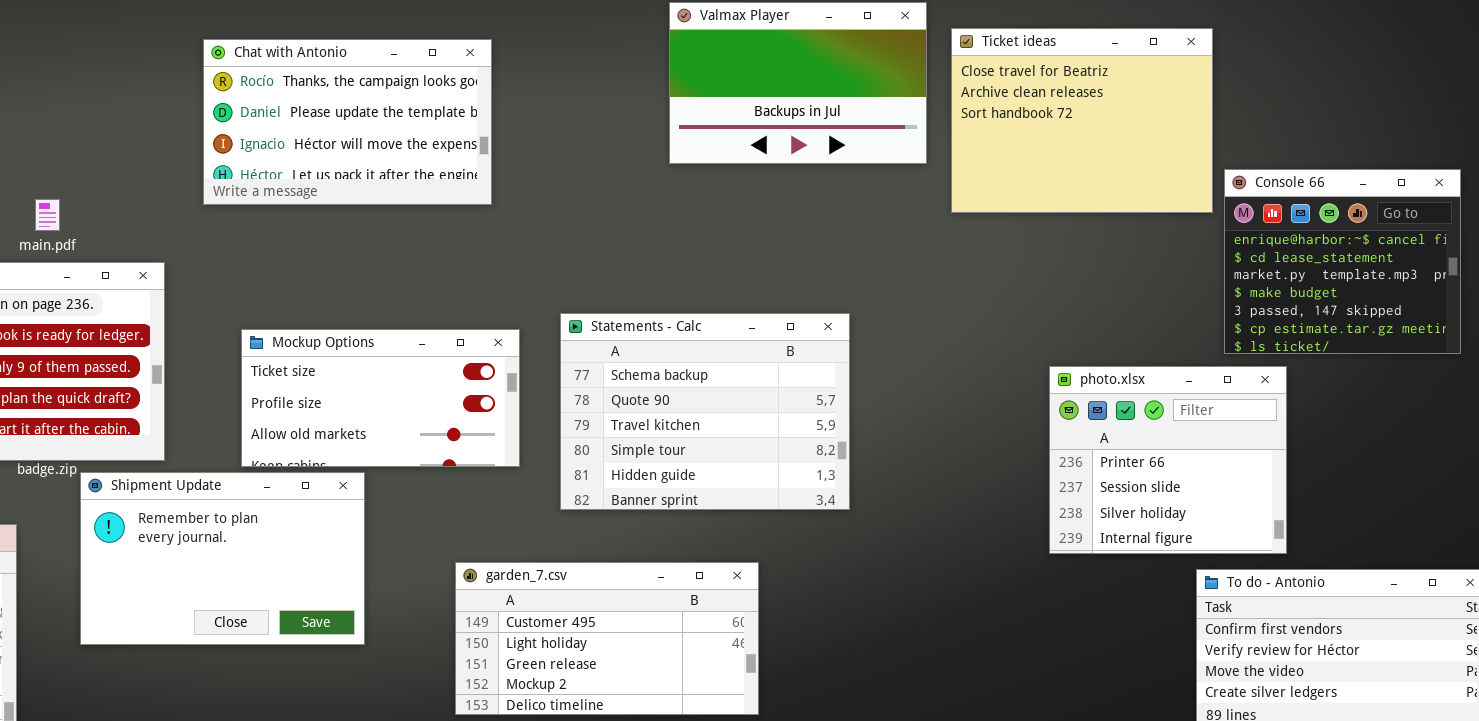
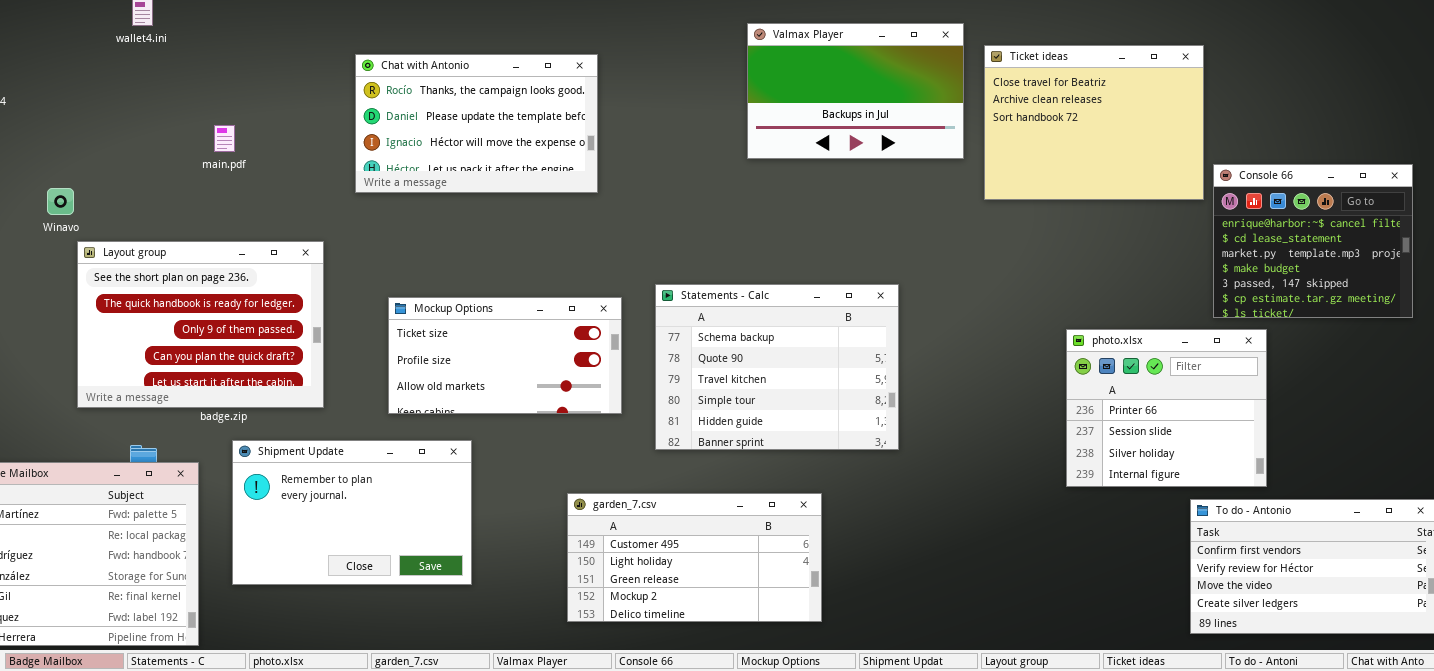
main.pdf: [35,199,60,231] -> [214,125,235,152], moved
Shipment Update: [80,472,365,645] -> [232,440,472,585], moved

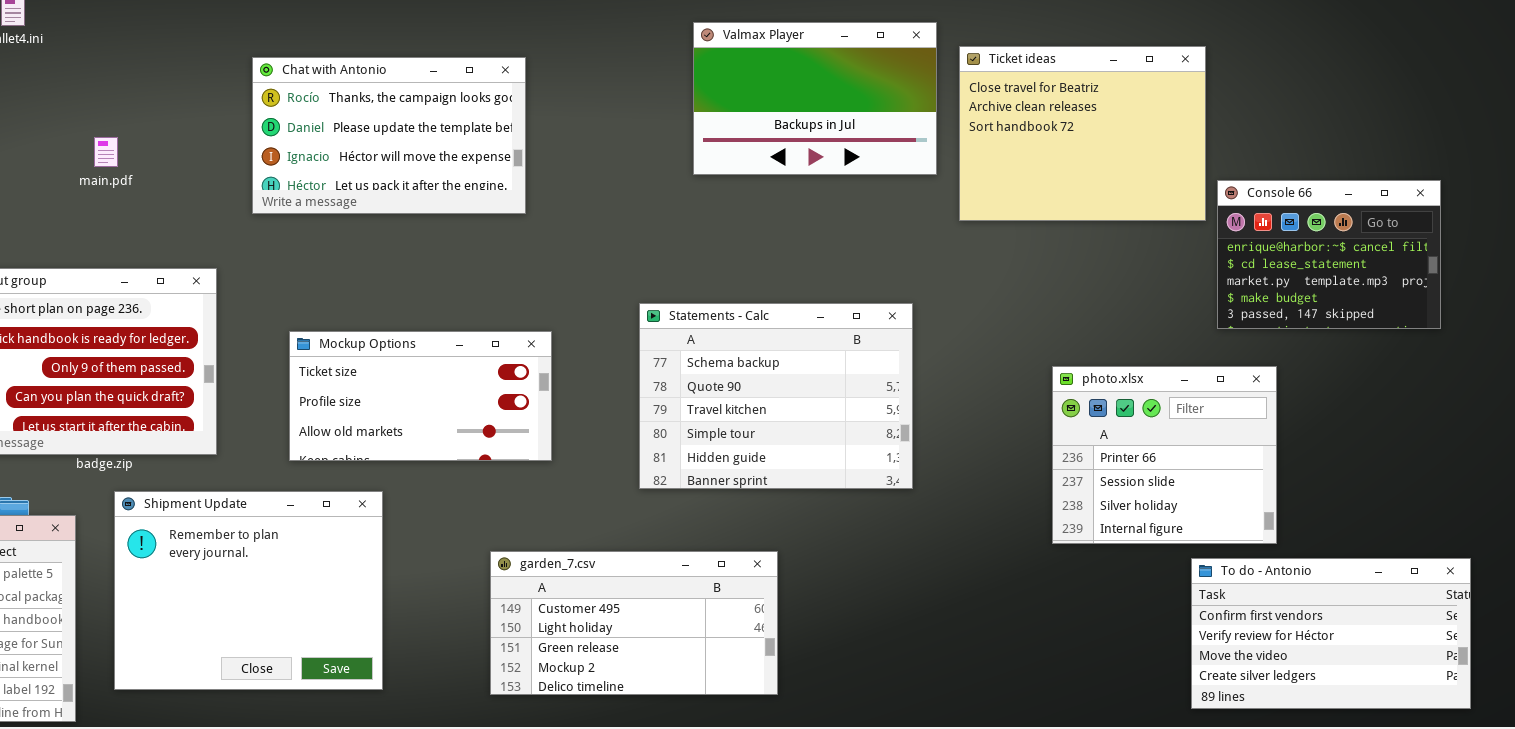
Console 66: [1213,164,1413,318] -> [1217,180,1441,329], resized
Statements - Calc: [655,284,899,450] -> [639,303,913,489], moved
Shipment Update: [232,440,472,585] -> [114,491,383,690], resized

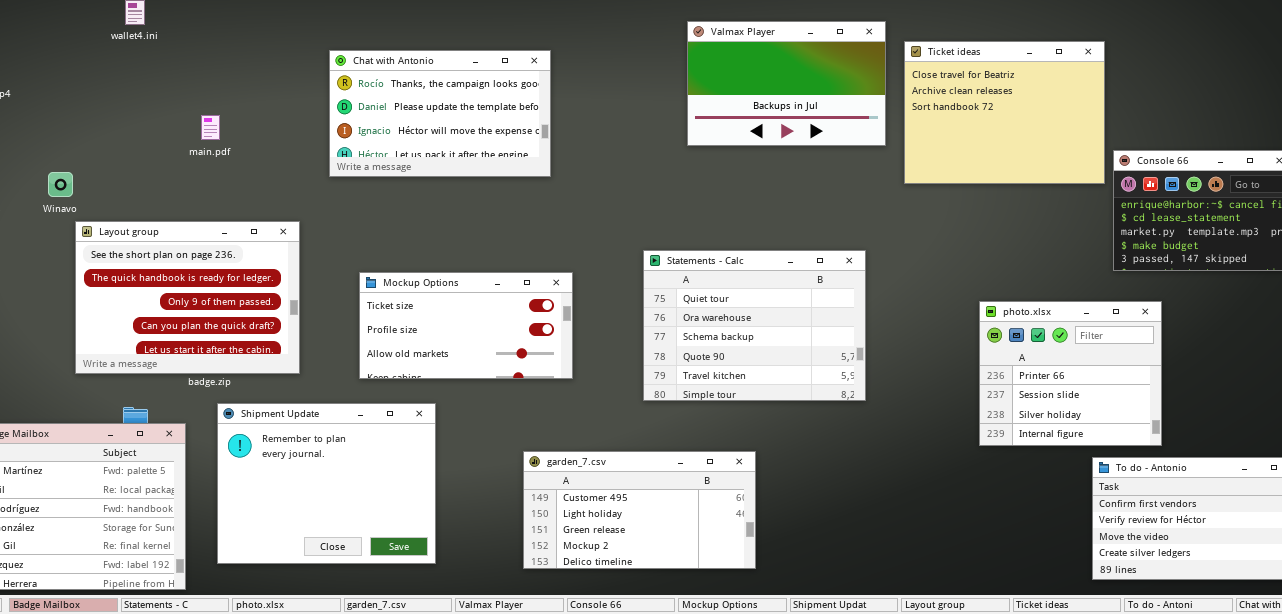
Statements - Calc: [639,303,913,489] -> [643,250,866,401], scrolled up 2 rows

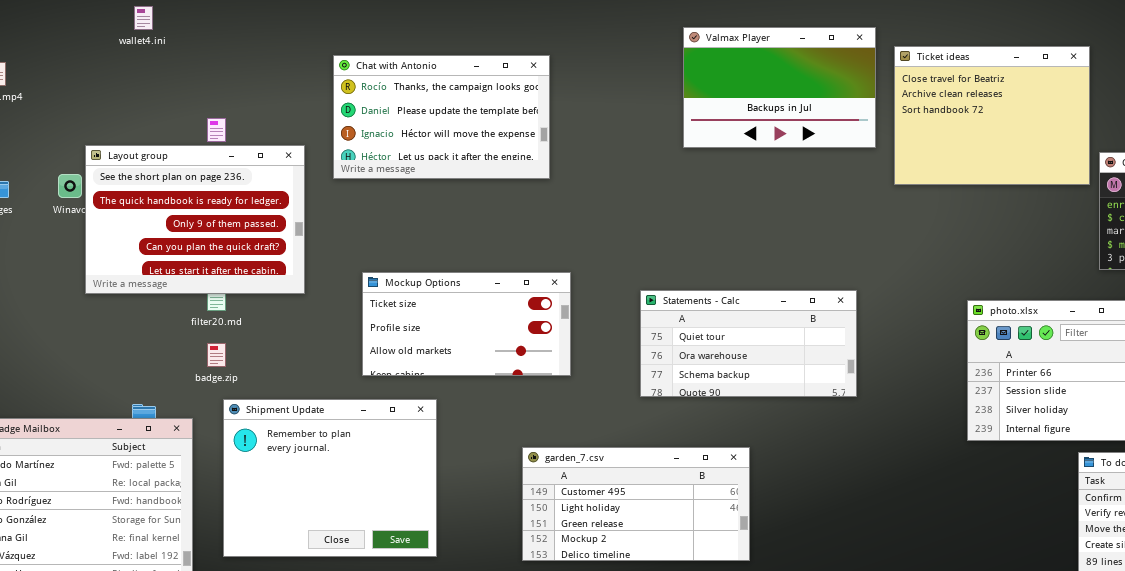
Layout group: [75,221,300,374] -> [85,145,305,294], moved
Statements - Calc: [643,250,866,401] -> [640,290,857,397], resized

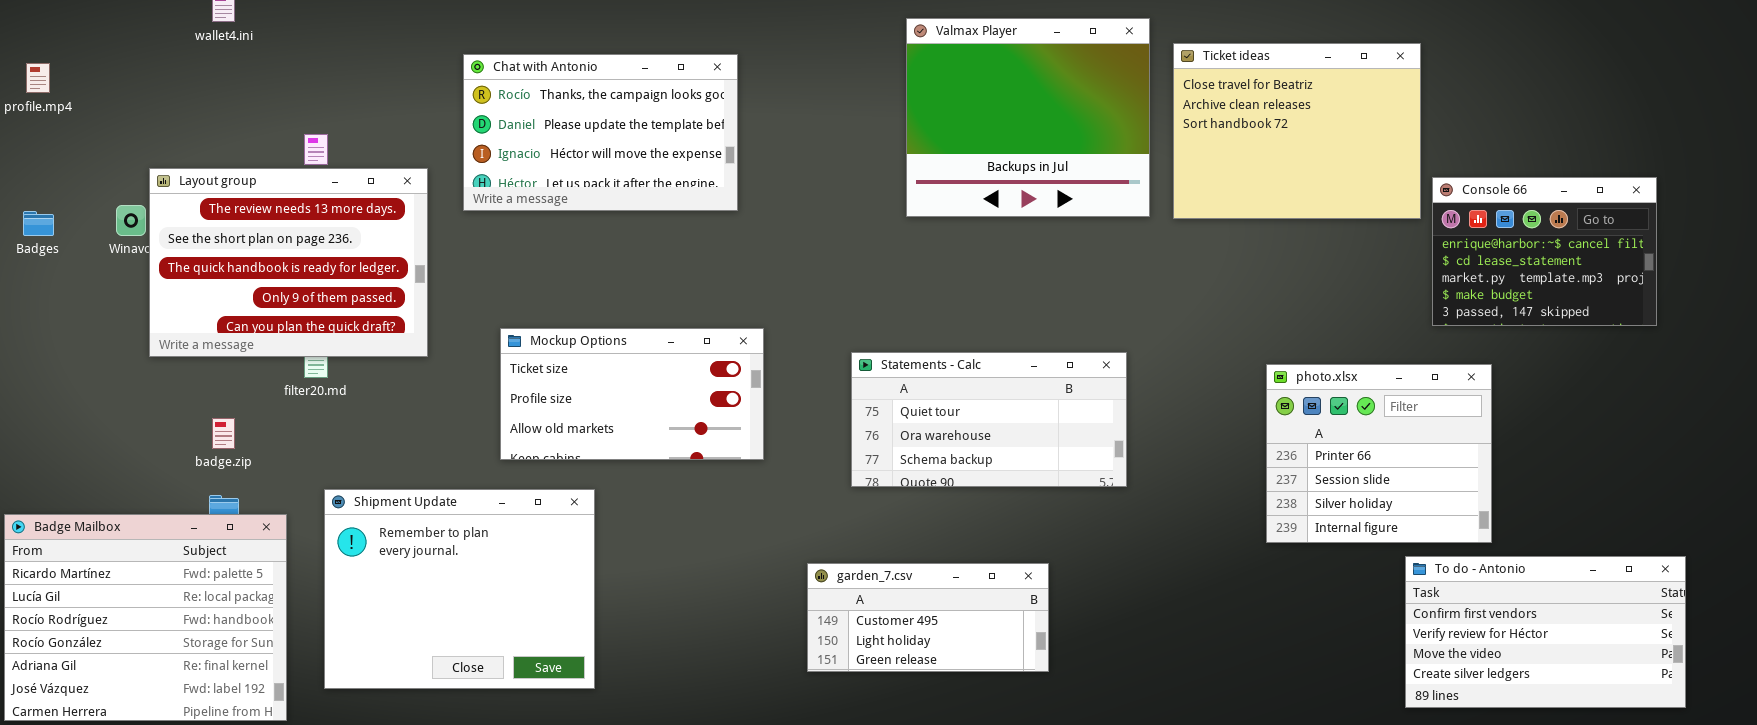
Valmax Player: [683,27,876,148] -> [906,18,1150,217], resized
Layout group: [85,145,305,294] -> [149,168,428,357], scrolled up 1 row
badge.zip: [207,343,226,367] -> [212,418,235,449], moved
garden_7.csv: [522,447,750,561] -> [807,563,1049,672], moved, resized

